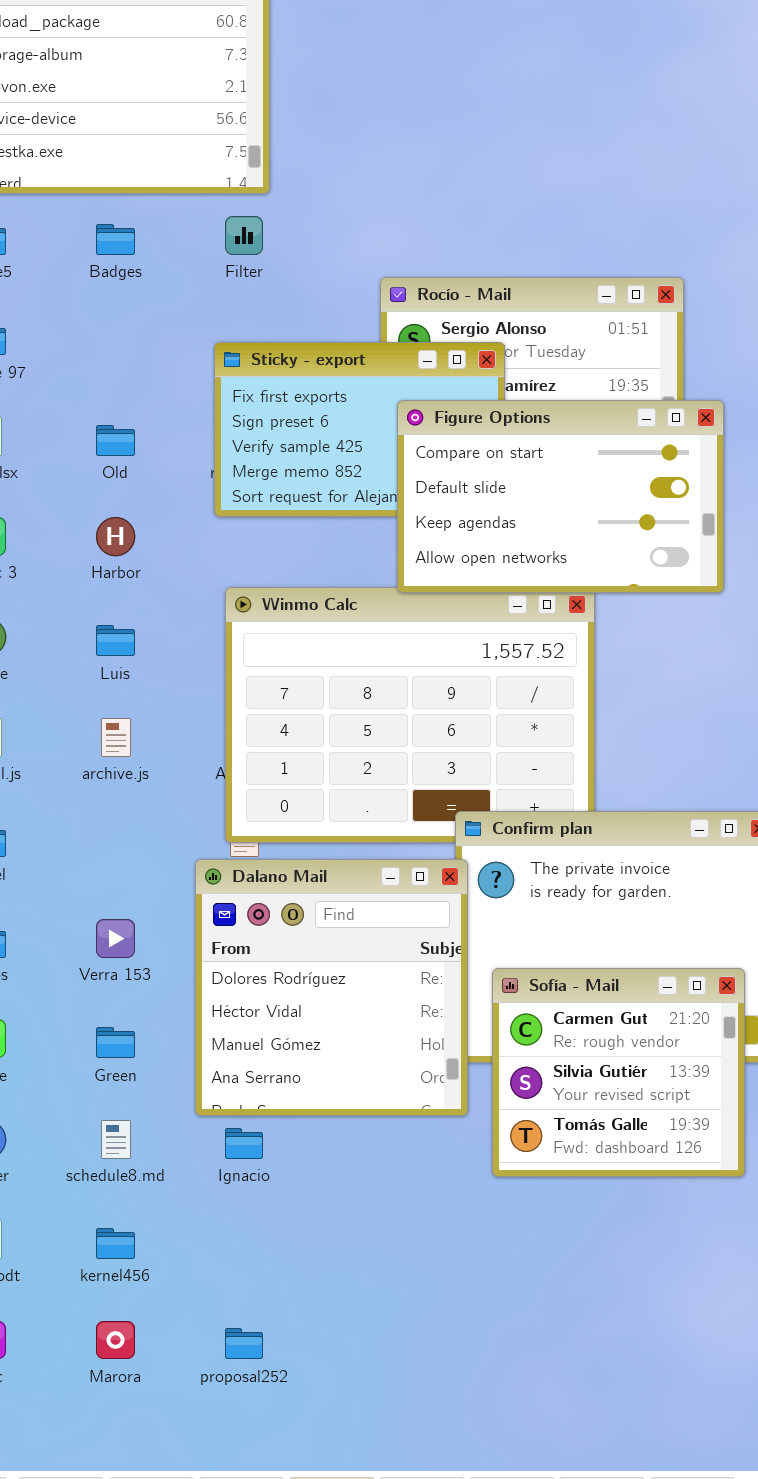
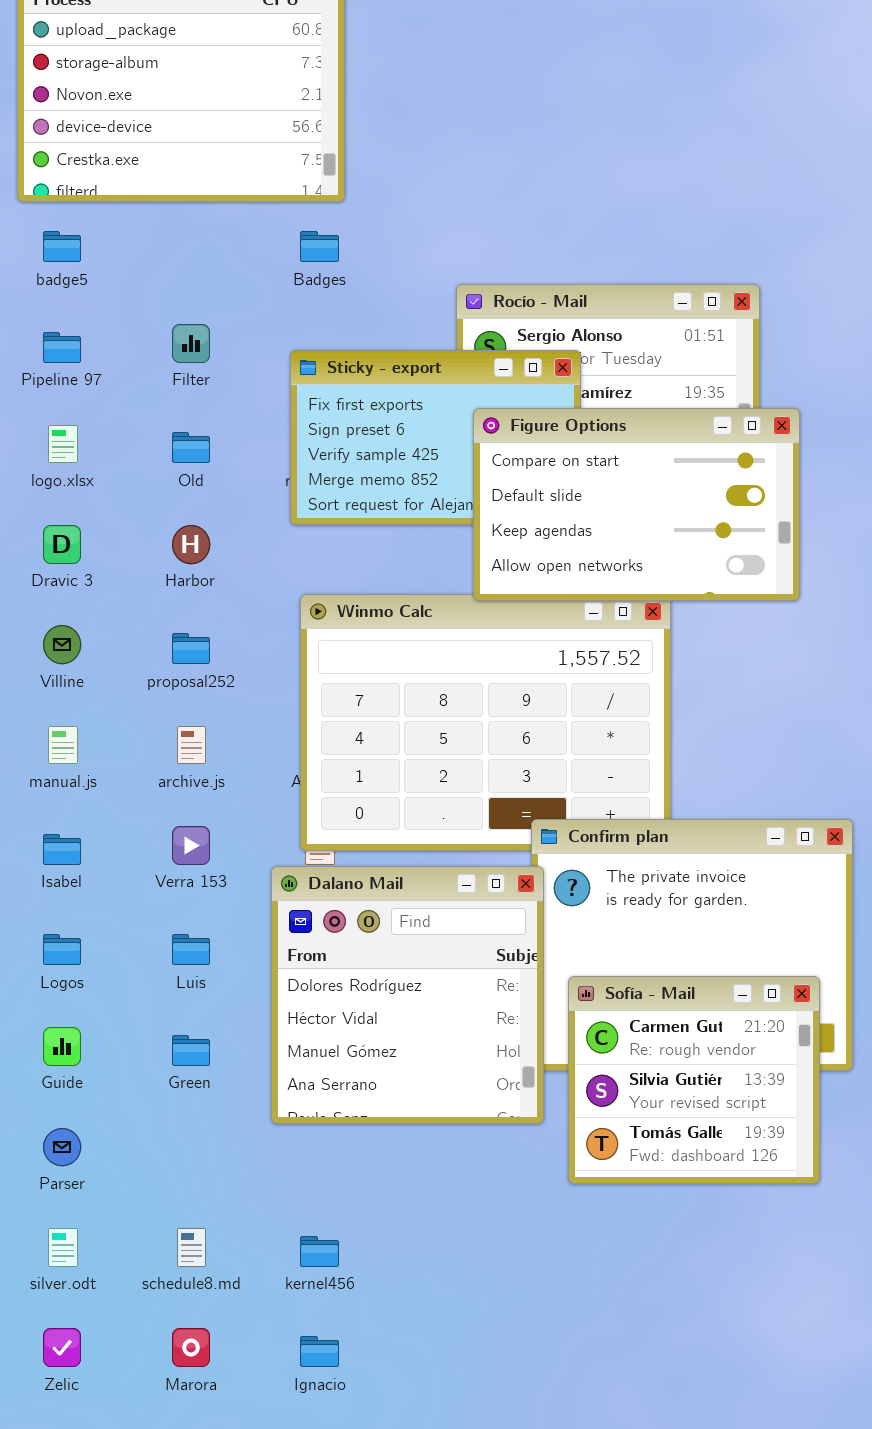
Filter: [225,216,263,255] -> [172,324,210,363], moved
Badges: [96,224,135,255] -> [300,231,339,262], moved
Luis: [96,625,135,656] -> [172,934,210,965], moved
Verra 153: [96,919,135,958] -> [172,826,210,865], moved
schedule8.md: [101,1120,131,1159] -> [177,1228,206,1267], moved
Ignacio: [225,1128,263,1159] -> [300,1336,339,1367], moved
kernel456: [96,1228,135,1259] -> [300,1236,339,1267], moved
proposal252: [225,1328,263,1359] -> [172,633,210,664], moved

